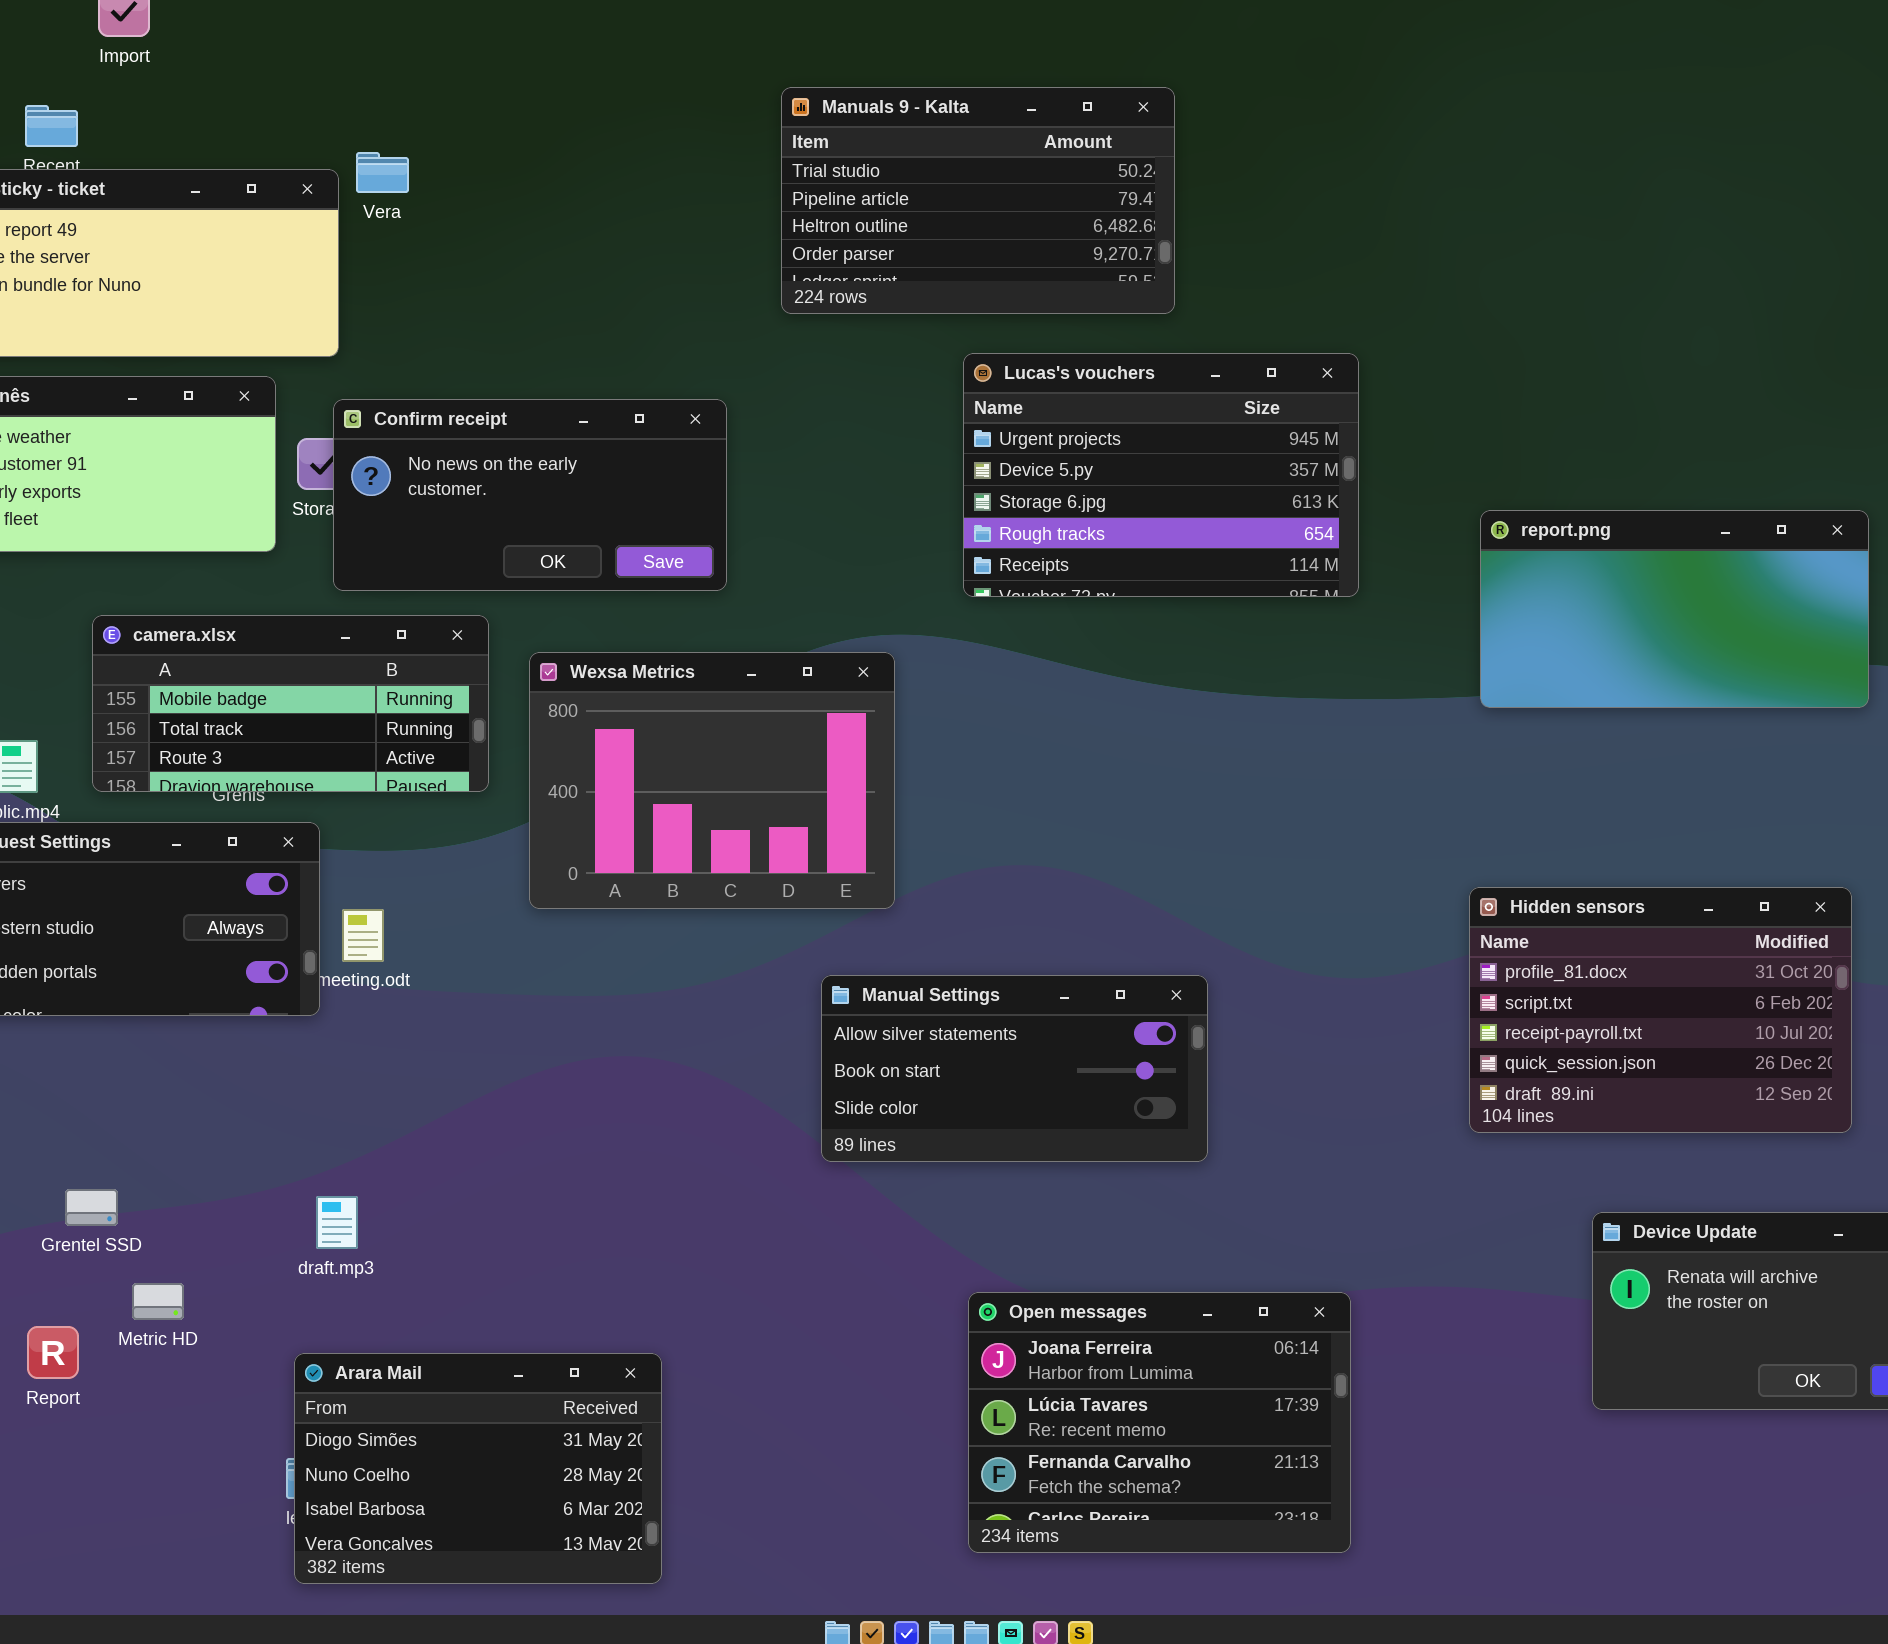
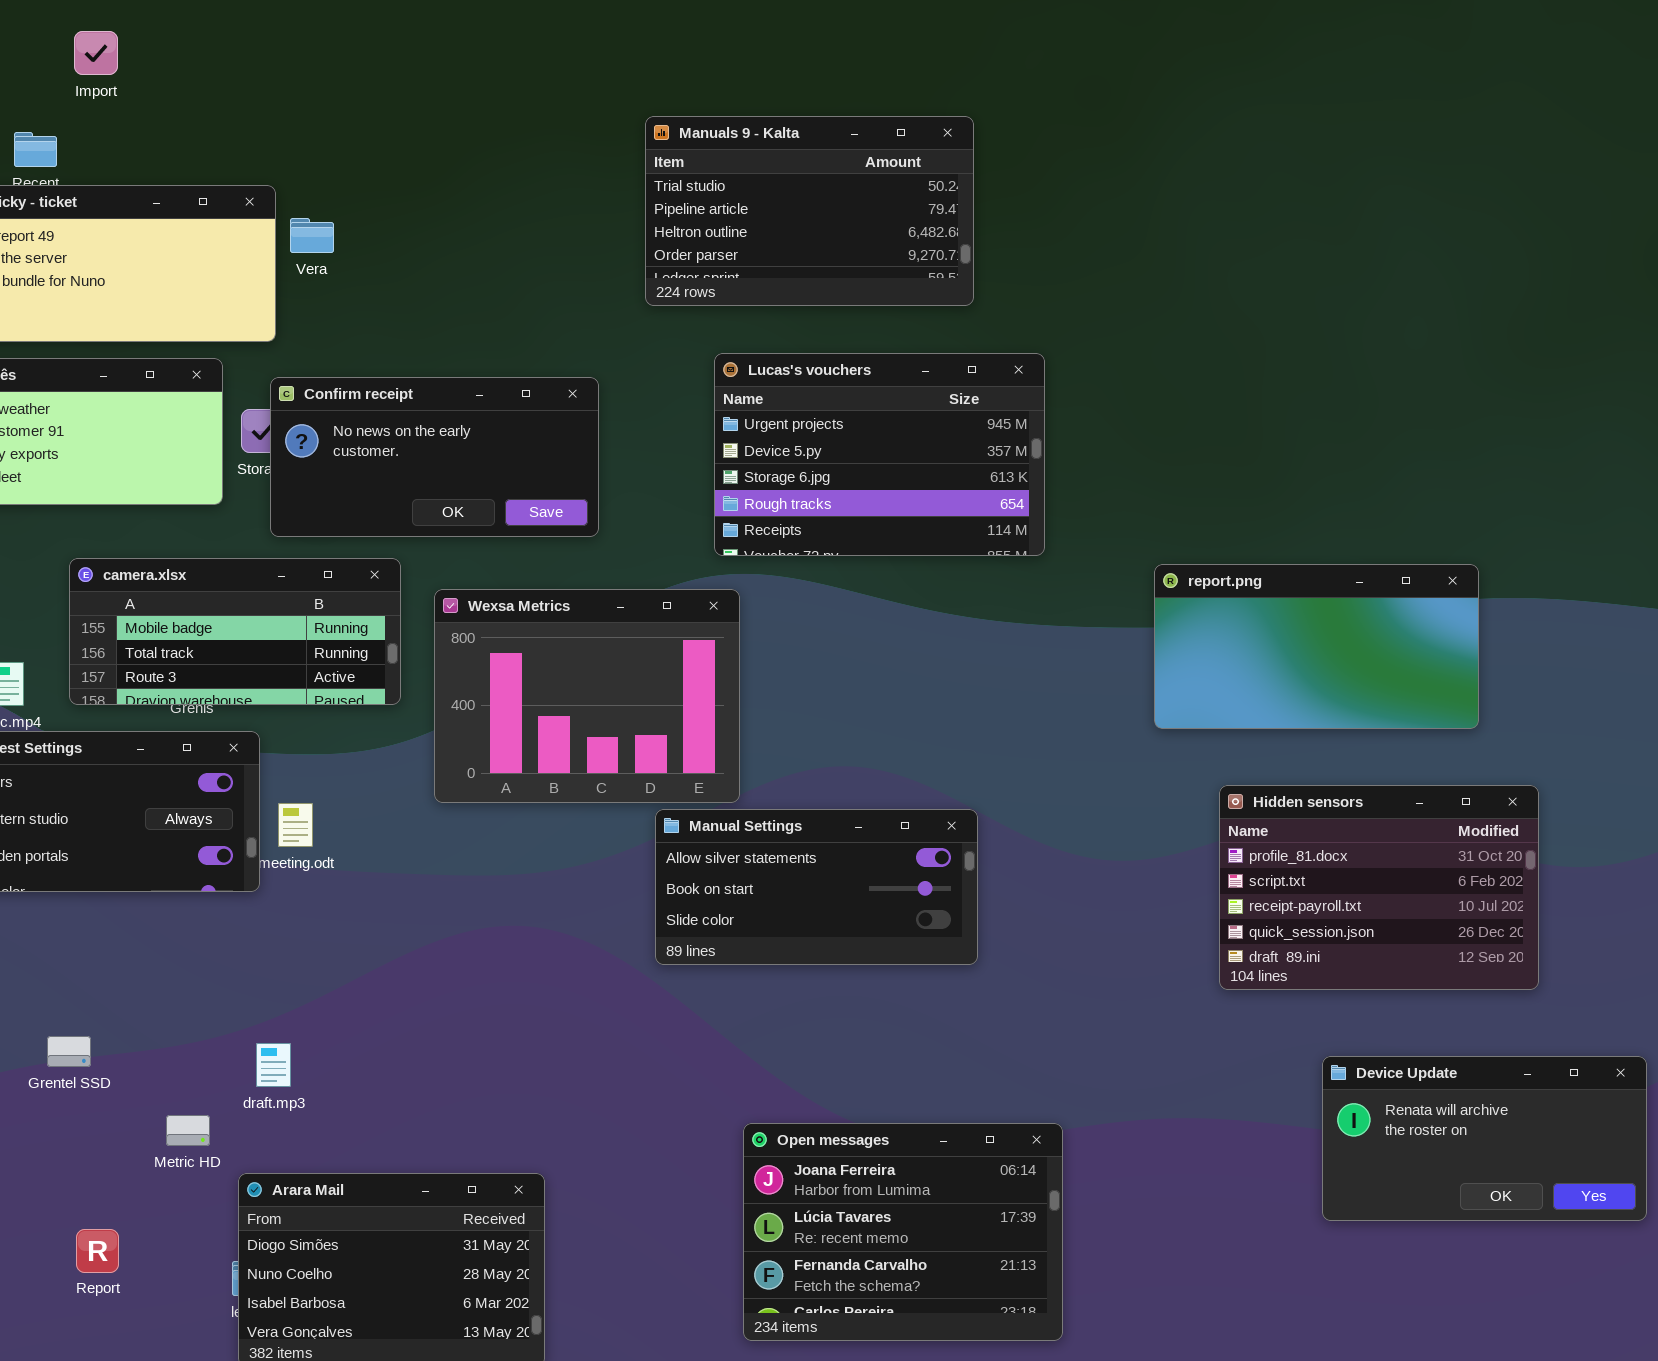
Vera: [356,152,409,193] -> [290,218,334,253], moved
Lucas's vouchers: [963,353,1359,597] -> [714,353,1045,556], moved
report.png: [1480,510,1869,708] -> [1154,564,1479,729], moved
Manual Settings: [821,975,1208,1162] -> [655,809,978,965], moved
Metric HD: [132,1283,184,1320] -> [166,1115,210,1146], moved
Open messages: [968,1292,1351,1553] -> [743,1123,1063,1341], moved
Report: [27,1326,79,1379] -> [76,1229,119,1273], moved

